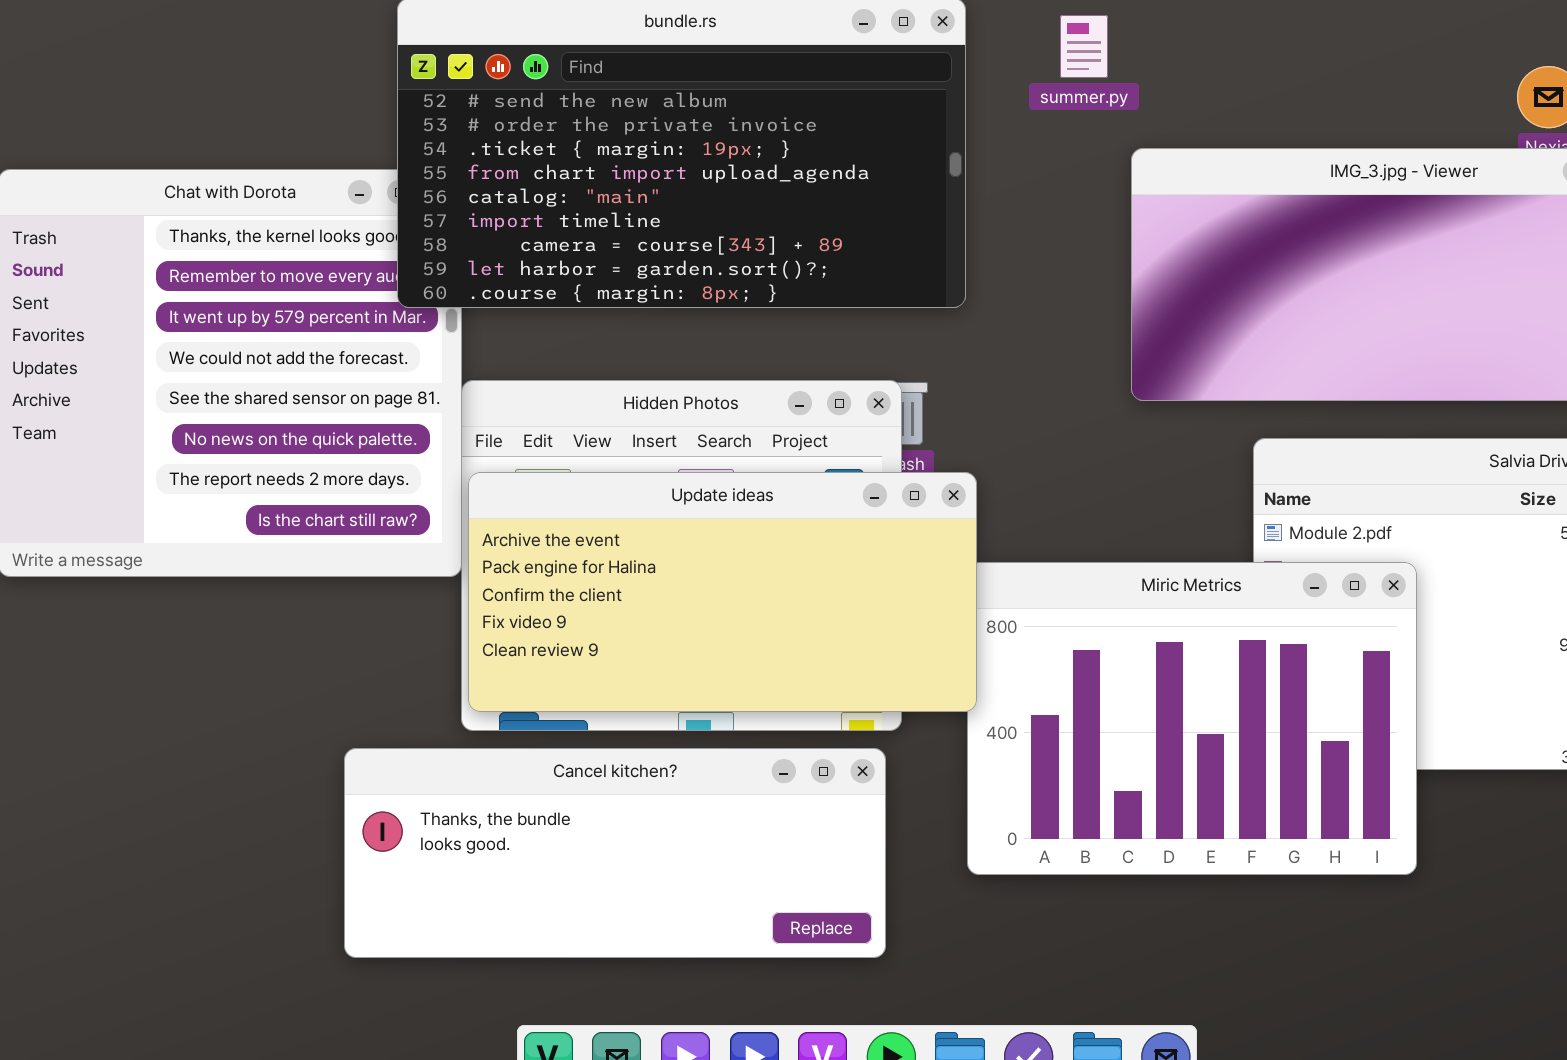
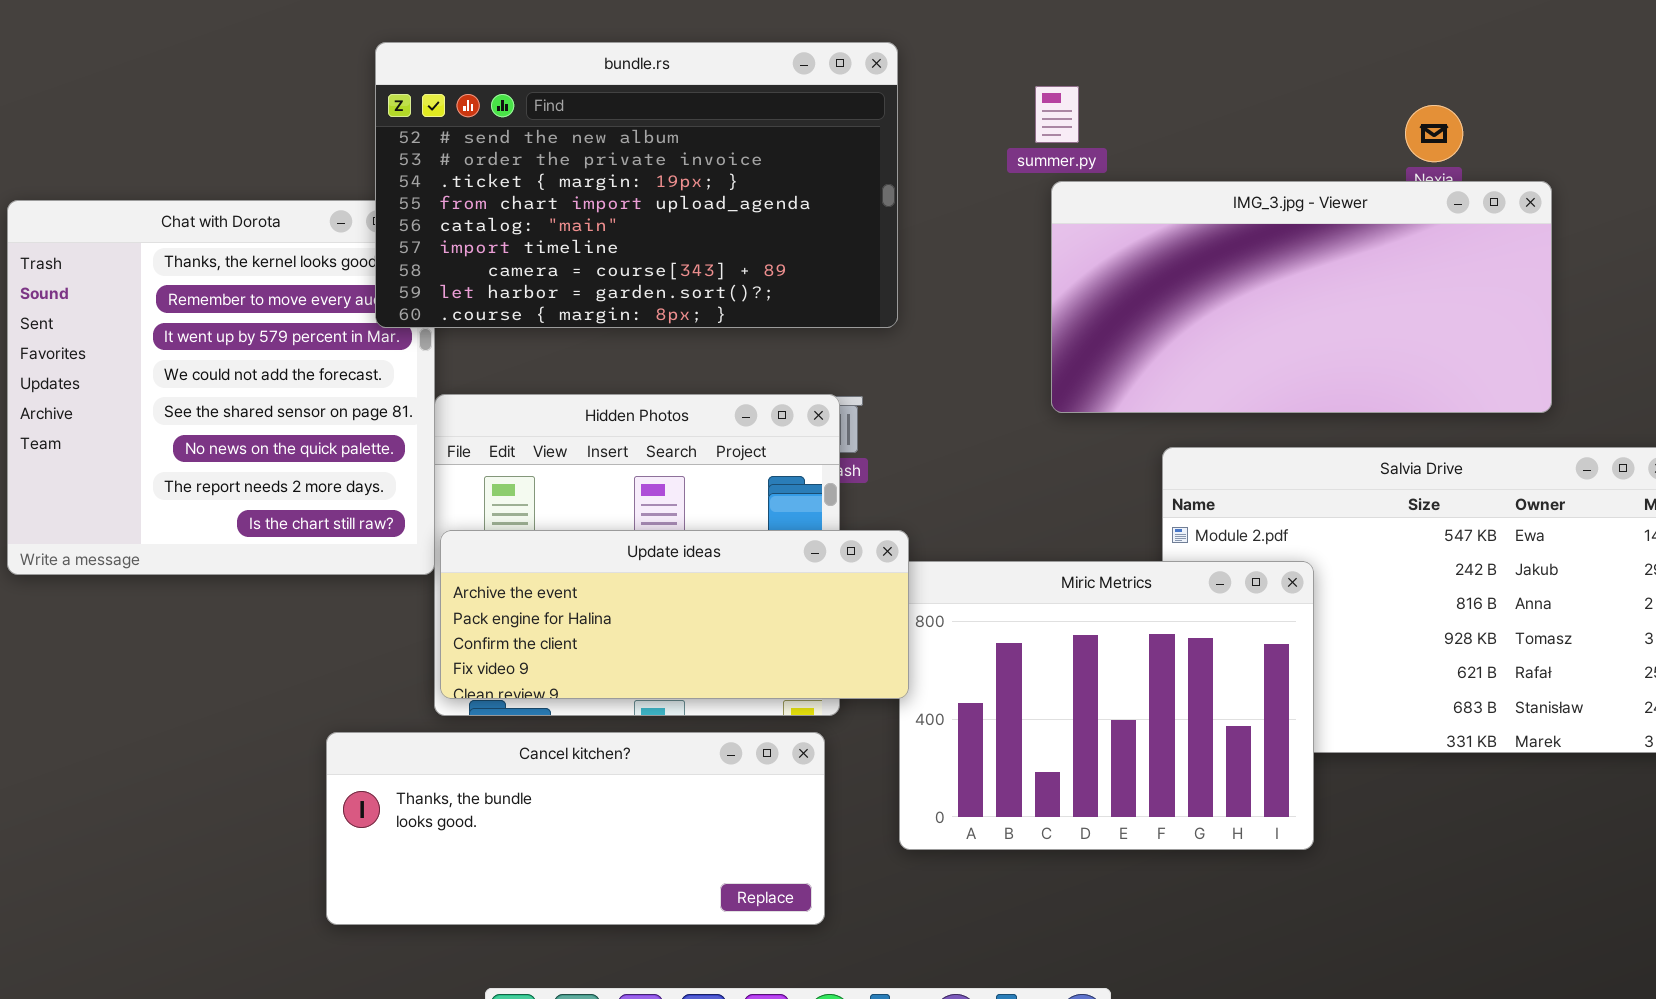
summer.py: [1060,15,1108,78] -> [1035,86,1079,143], moved
Update ideas: [468,472,977,712] -> [440,530,909,699], resized

